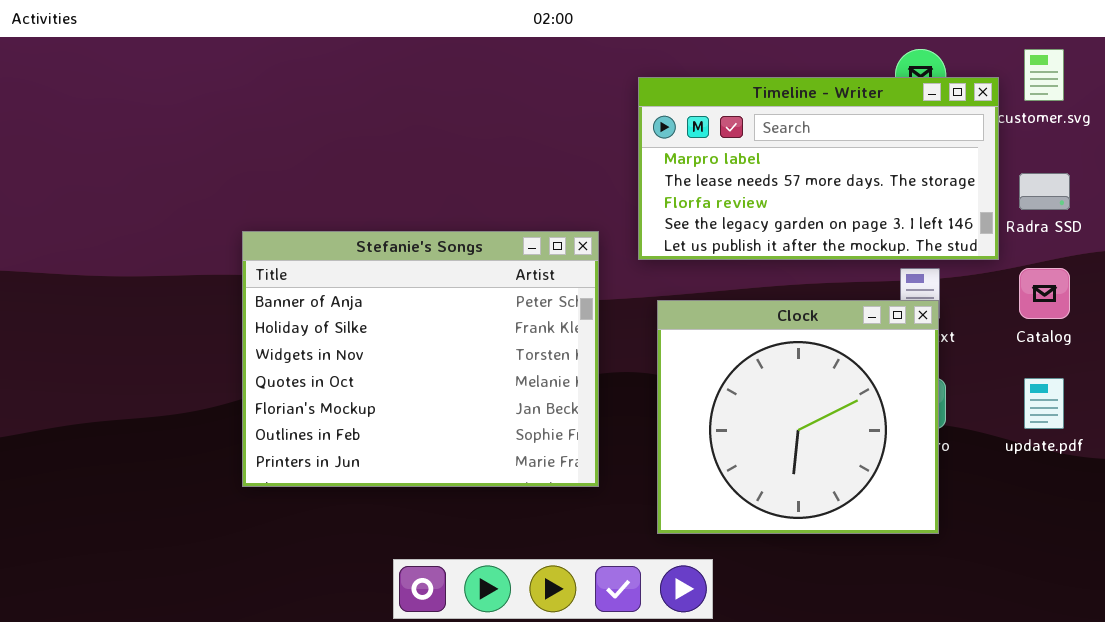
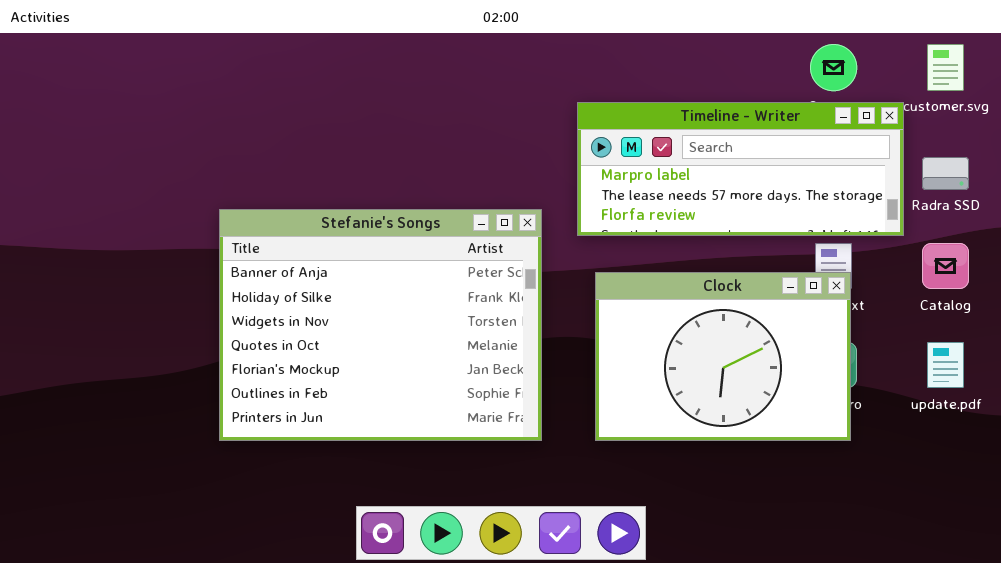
Timeline - Writer: [638,77,999,260] -> [577,102,904,236], resized
Clock: [657,300,939,534] -> [595,272,851,441], resized

